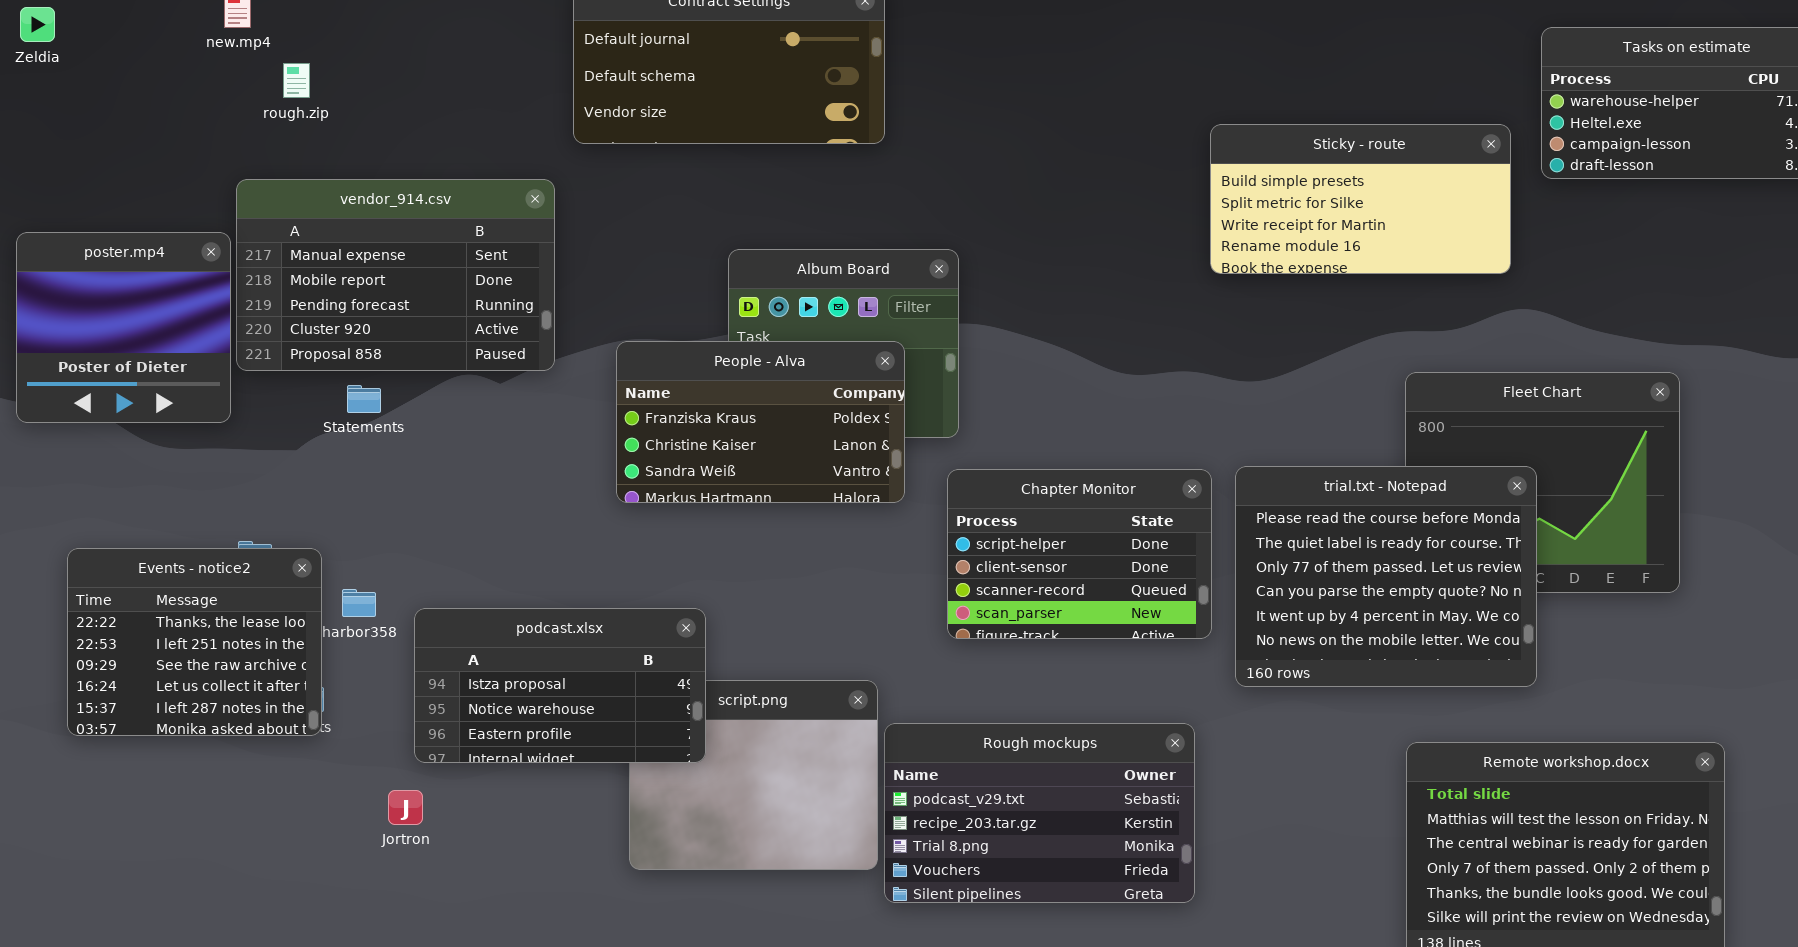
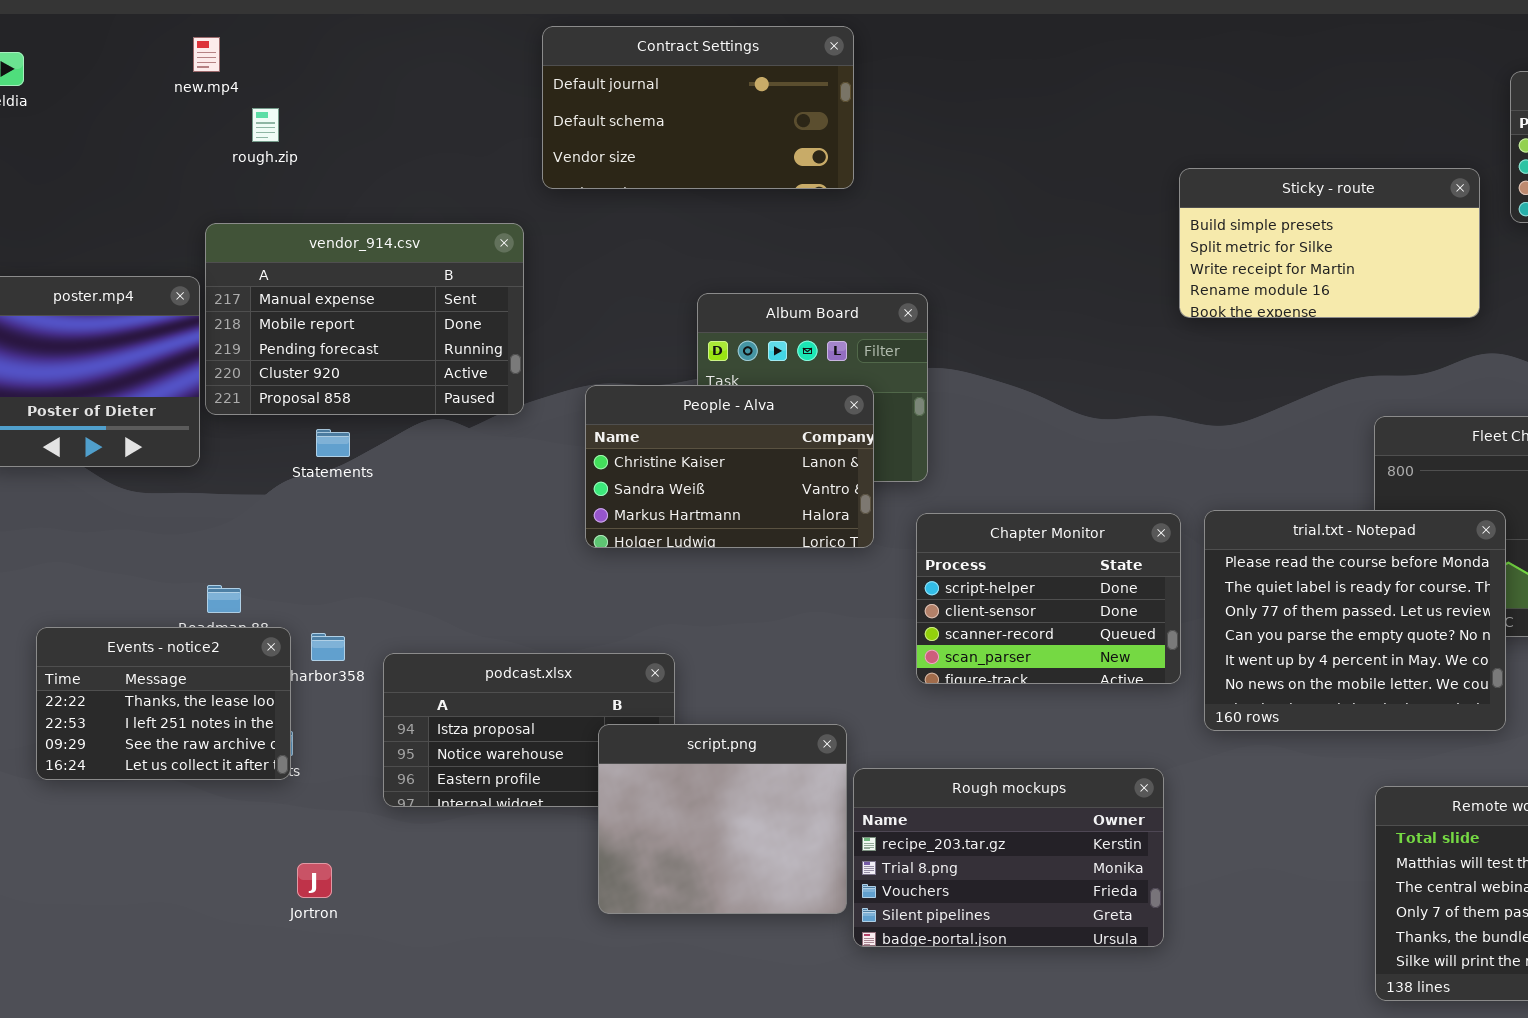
People - Alva: [616,341,905,503] -> [585,385,874,548], scrolled down 1 row
Events - notice2: [67,548,322,736] -> [36,627,291,780], resized
script.png: [629,680,878,870] -> [598,724,847,914], raised
Rough mockups: [884,723,1195,903] -> [853,768,1164,947], scrolled down 1 row
Jortron: [388,790,423,825] -> [297,863,332,898], moved

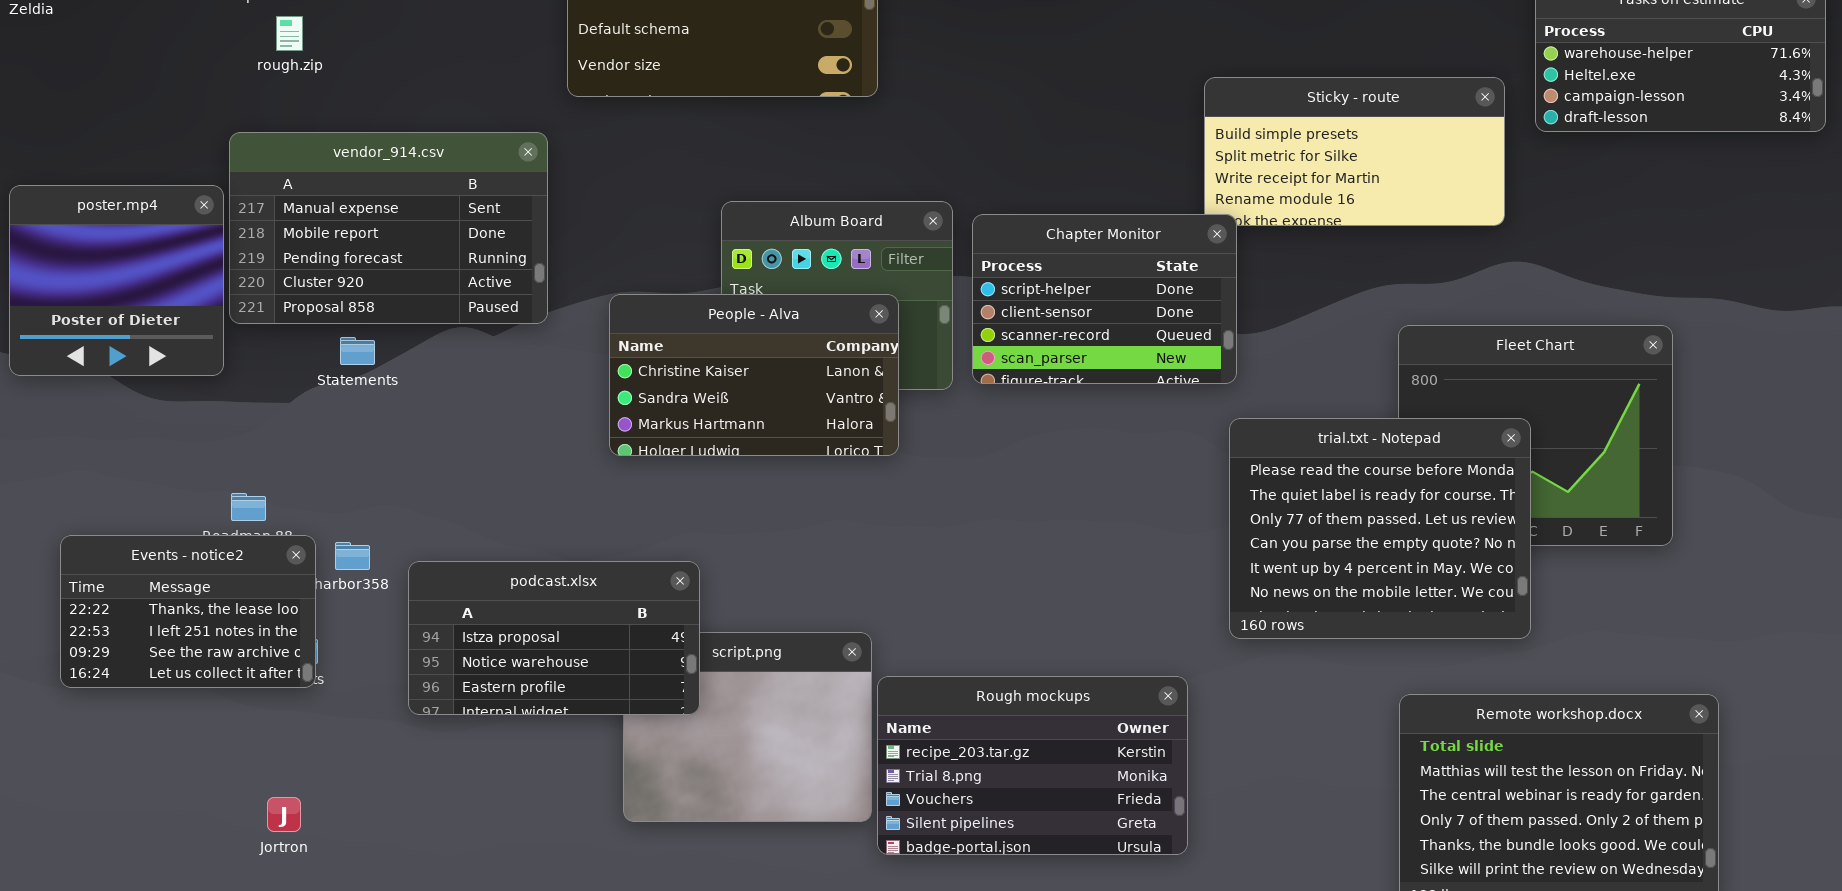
Chapter Monitor: [916,513,1181,684] -> [972,214,1237,384], moved
podcast.xlsx: [383,653,675,807] -> [408,561,700,715], raised
Jortron: [297,863,332,898] -> [267,797,301,832], moved

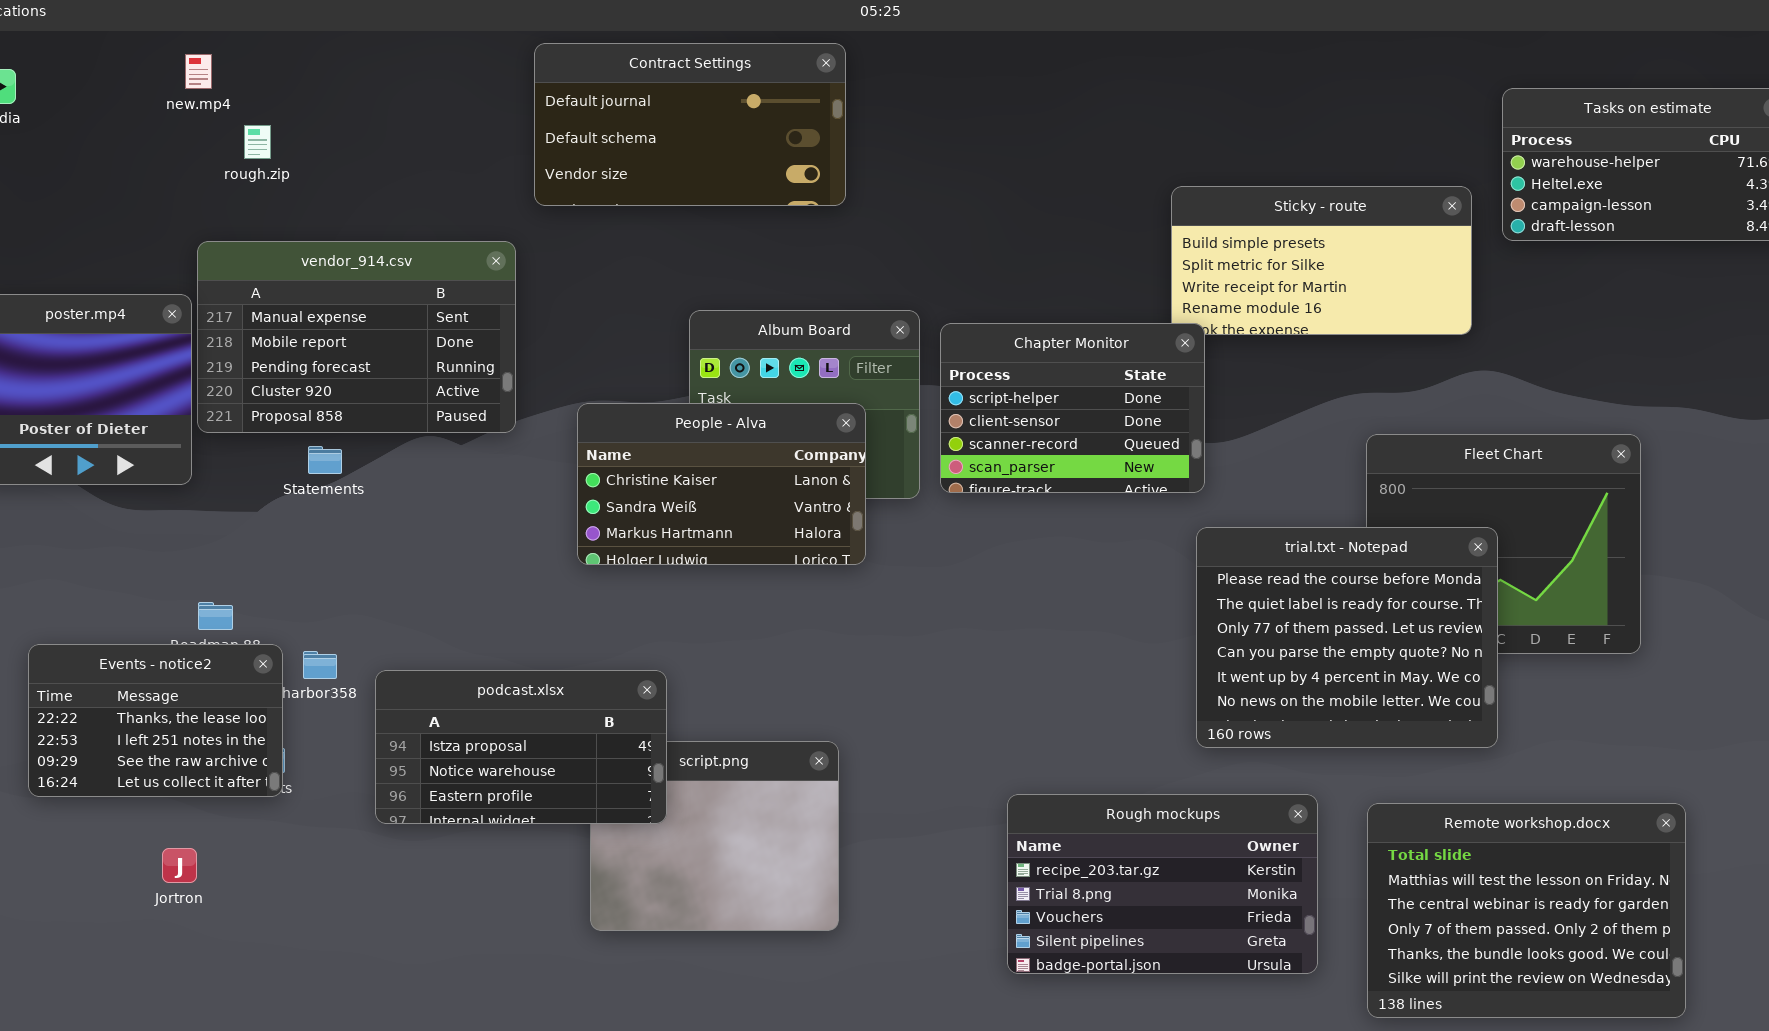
Rough mockups: [877,676,1188,855] -> [1007,794,1318,974], moved
Jortron: [267,797,301,832] -> [162,848,197,883], moved

